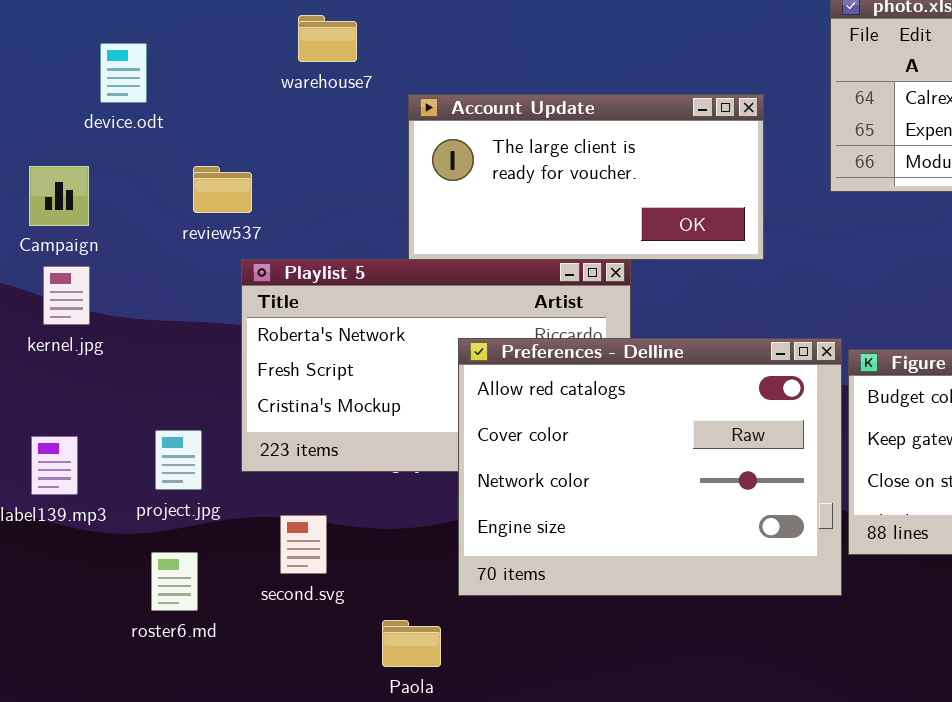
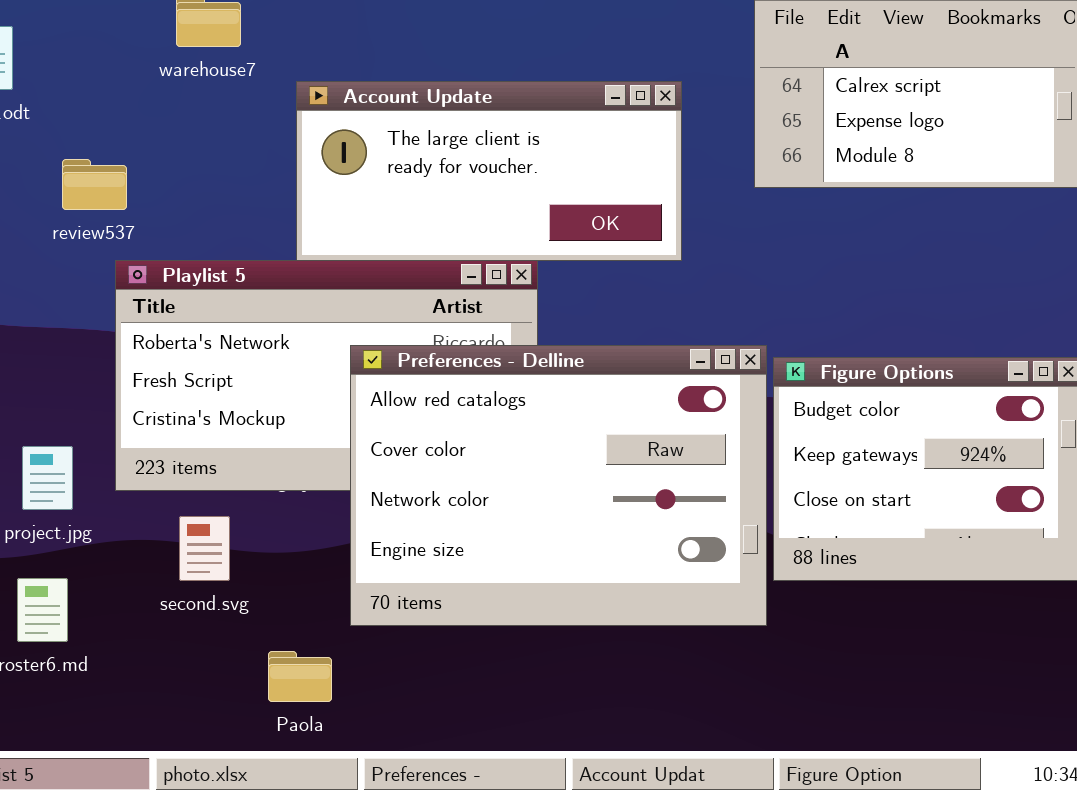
second.svg: [280,515,327,574] -> [179,516,230,581], moved

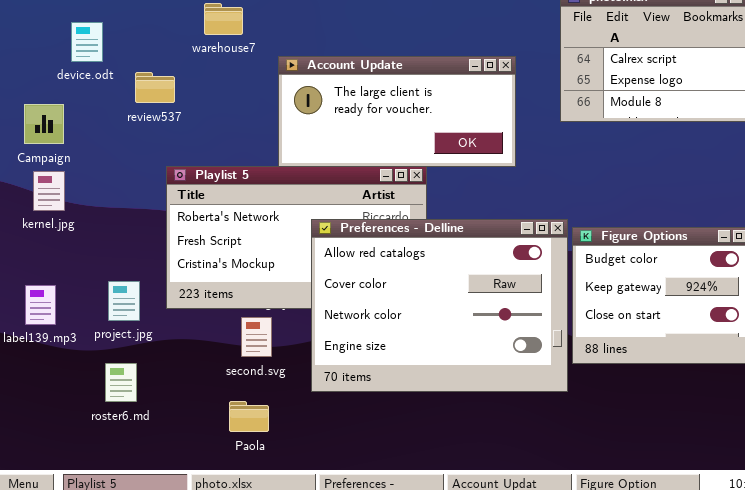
review537: [62,159,127,210] -> [135,72,175,103], moved
second.svg: [179,516,230,581] -> [241,317,272,357], moved
Paola: [268,651,332,702] -> [229,401,269,432], moved

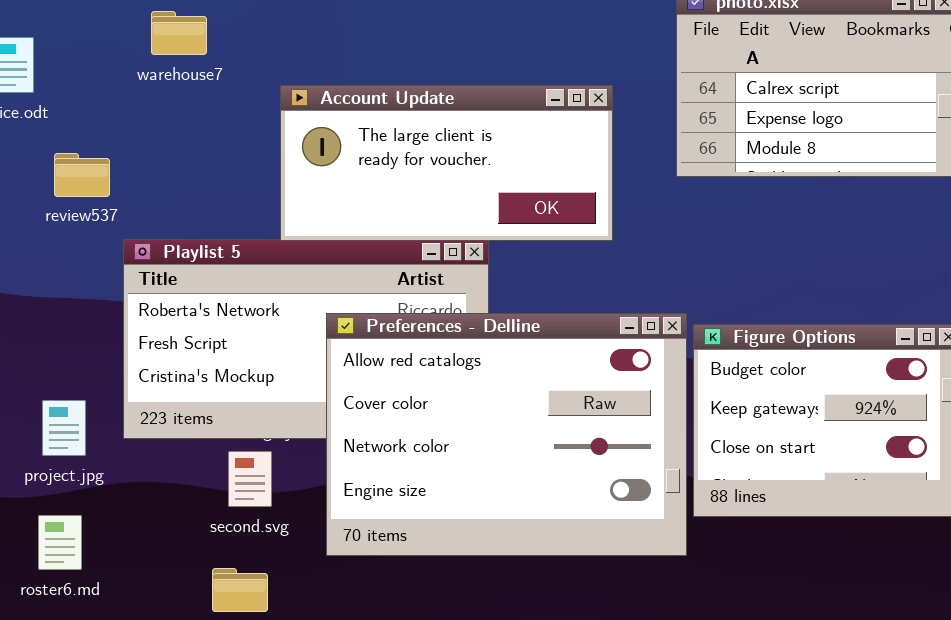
warehouse7: [204,3,243,35] -> [151,11,207,55], moved
review537: [135,72,175,103] -> [54,153,110,197], moved

